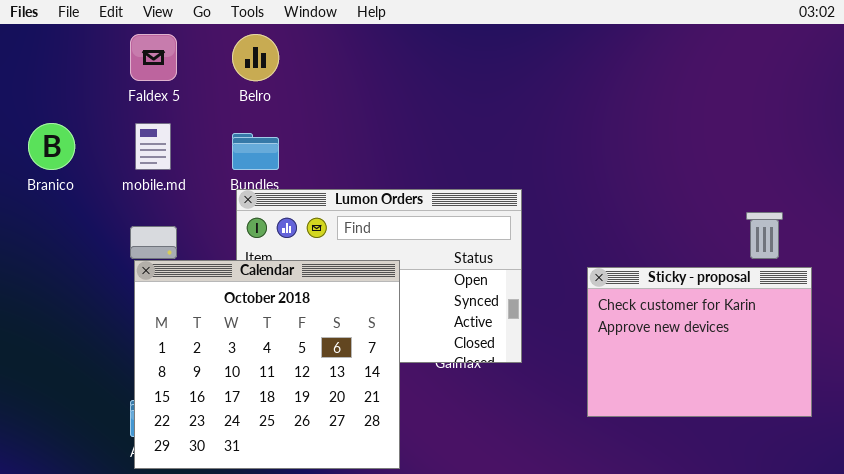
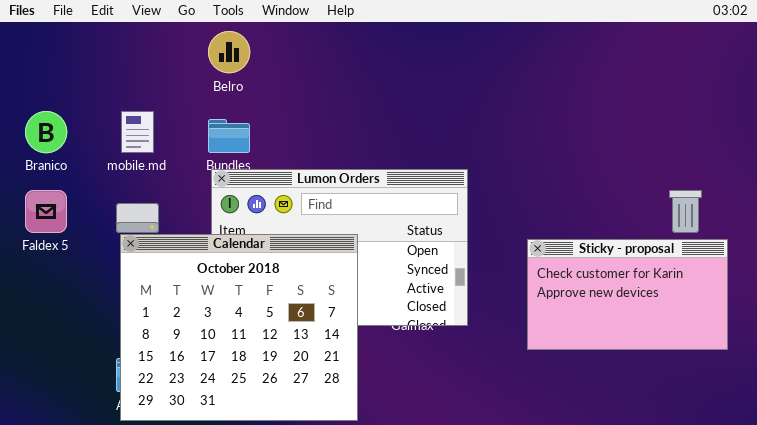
Faldex 5: [130,34,177,81] -> [25,190,67,233], moved
Sticky - proposal: [587,267,812,417] -> [527,239,728,350], resized

